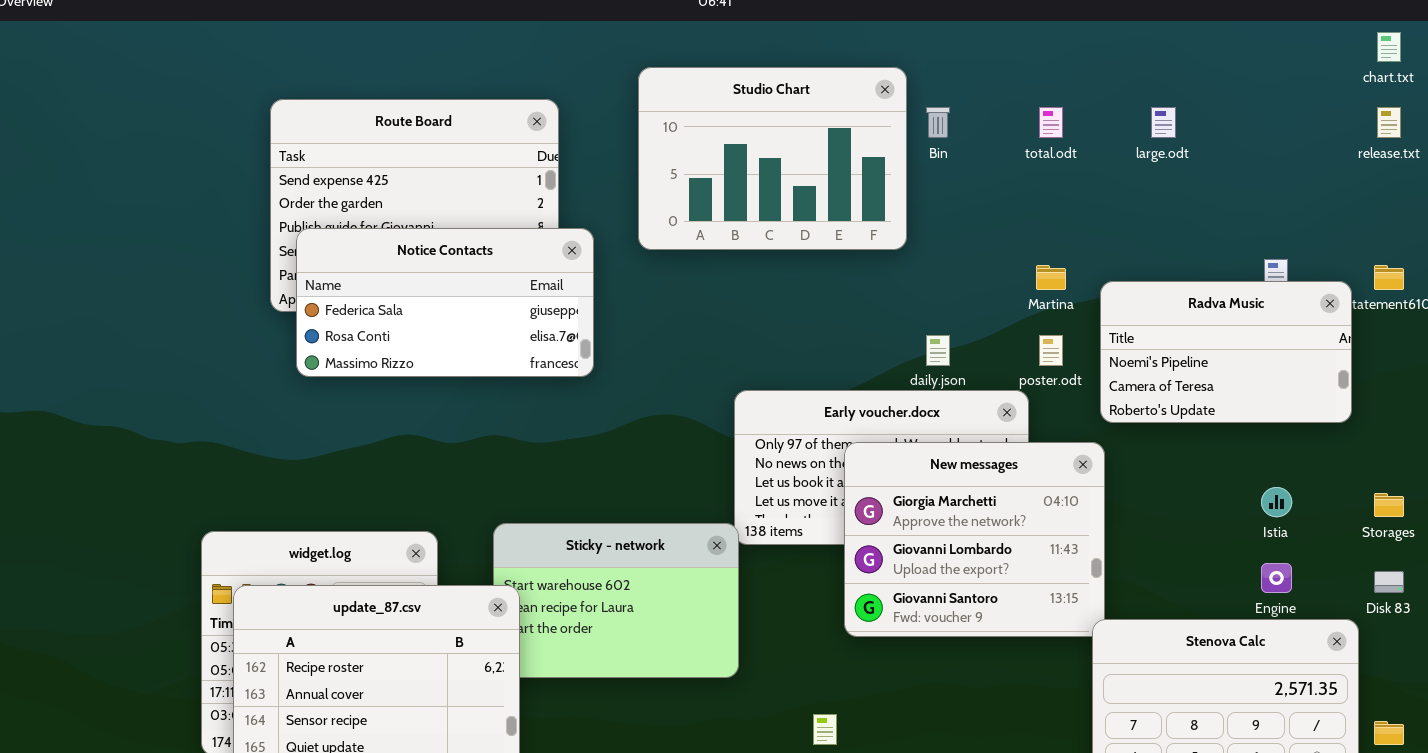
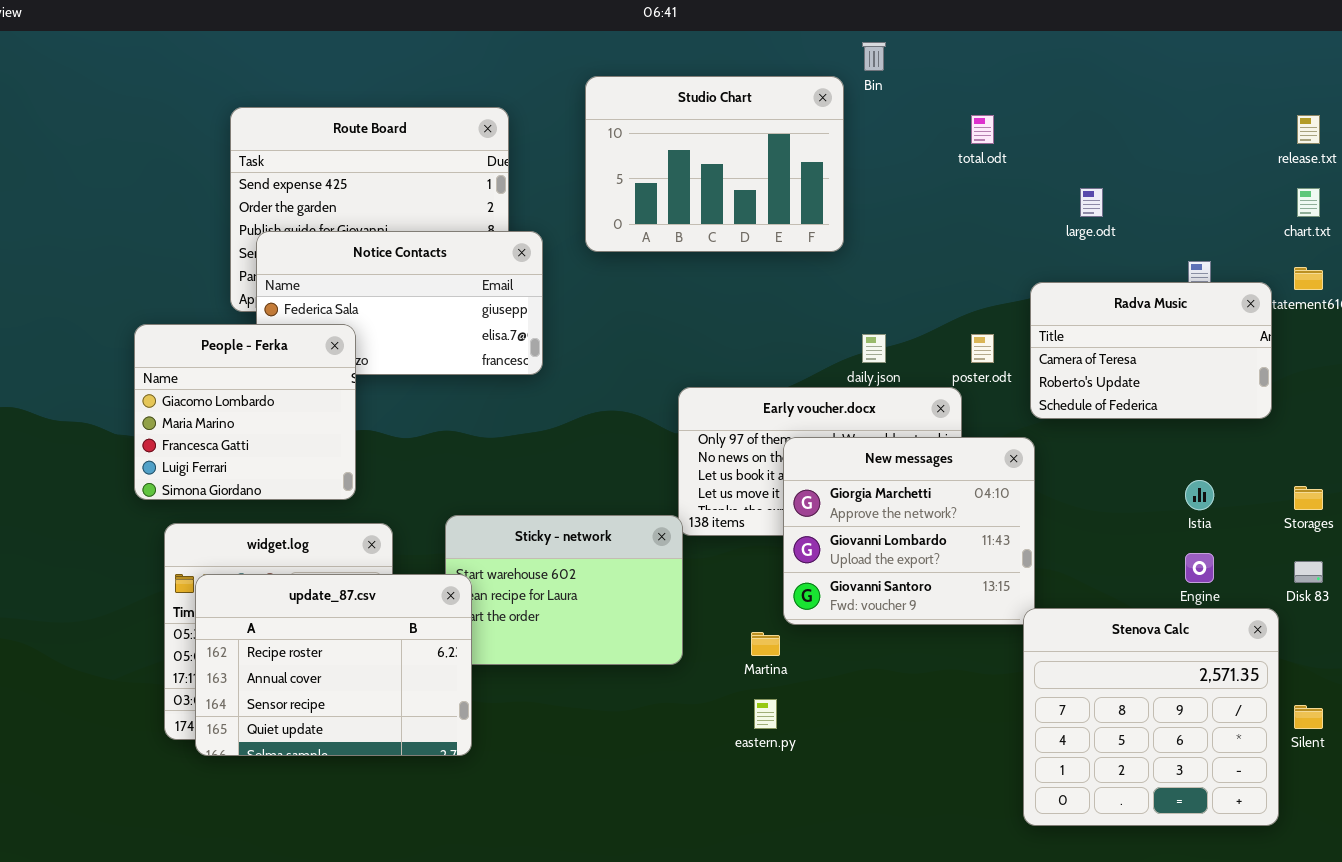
chart.txt: [1377,32,1401,62] -> [1297,188,1320,217], moved
Bin: [926,107,950,138] -> [862,42,886,71], moved
large.odt: [1151,107,1176,138] -> [1080,188,1103,217], moved
Martina: [1036,265,1066,290] -> [751,632,780,656], moved
Radva Music: [1100,281,1352,423] -> [1030,282,1272,419], scrolled down 1 row
People - Ferka: none -> [134,324,356,500], opened

